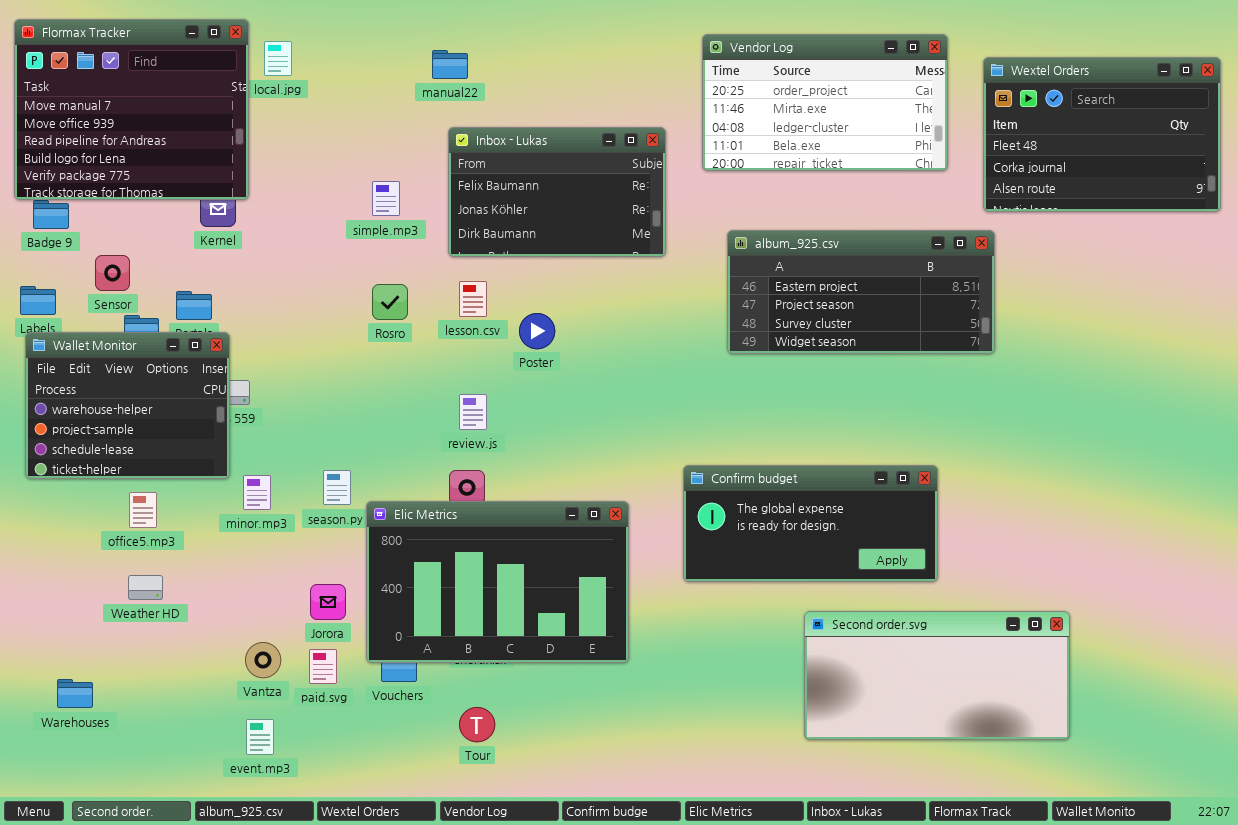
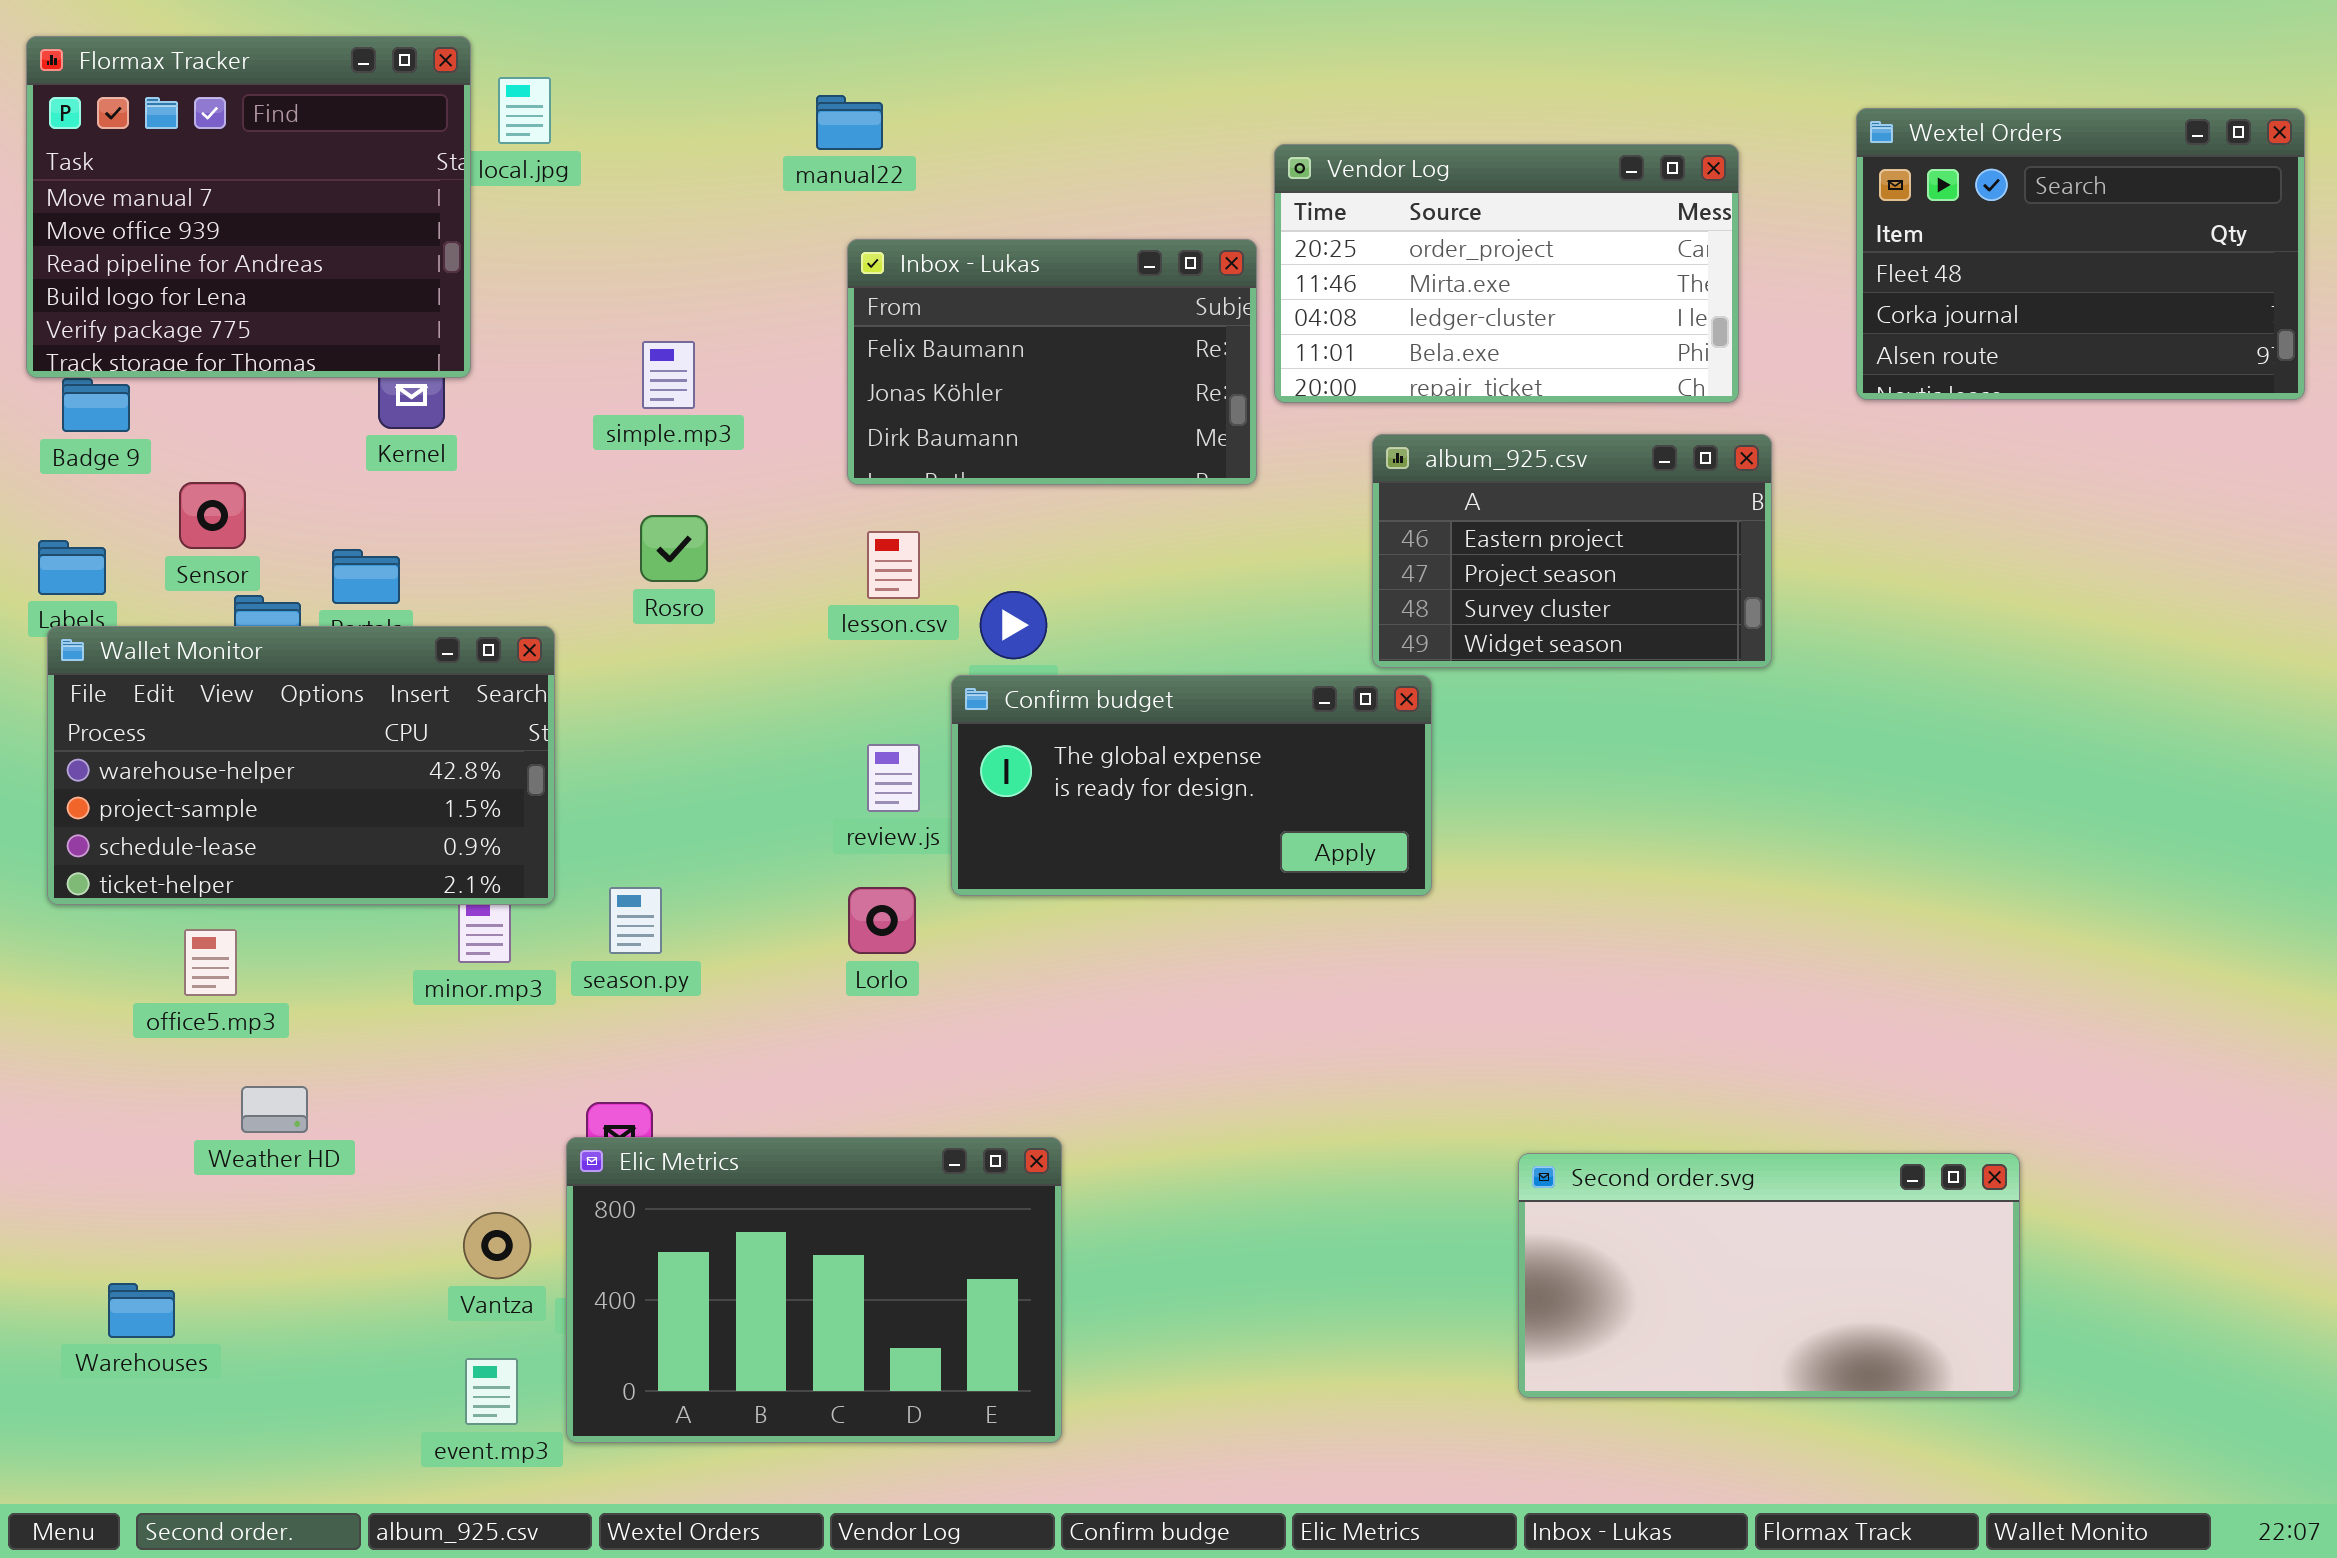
Vendor Log: [702,34,948,171] -> [1274,144,1739,403], moved
simple.mp3: [372,181,400,216] -> [642,341,695,409], moved
album_925.csv: [727,230,995,354] -> [1372,434,1772,668], resized
Rosro: [372,284,408,320] -> [640,515,708,582], moved
Wallet Monitor: [25,332,230,479] -> [47,626,555,905], resized
Confirm budget: [683,465,938,582] -> [951,675,1432,896], moved
office5.mp3: [129,492,157,528] -> [184,929,237,996], moved
Elic Metrics: [366,501,629,663] -> [566,1137,1062,1443], moved

